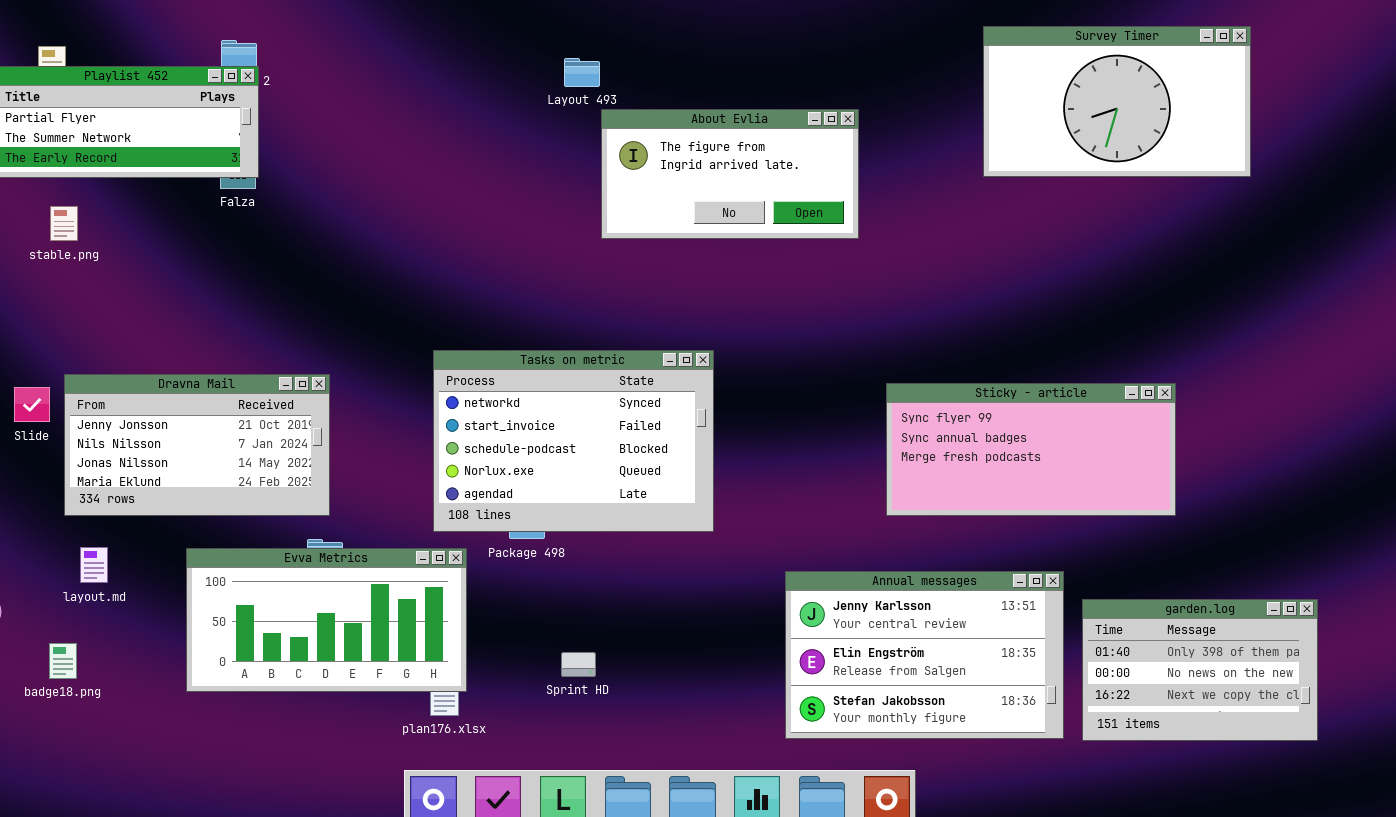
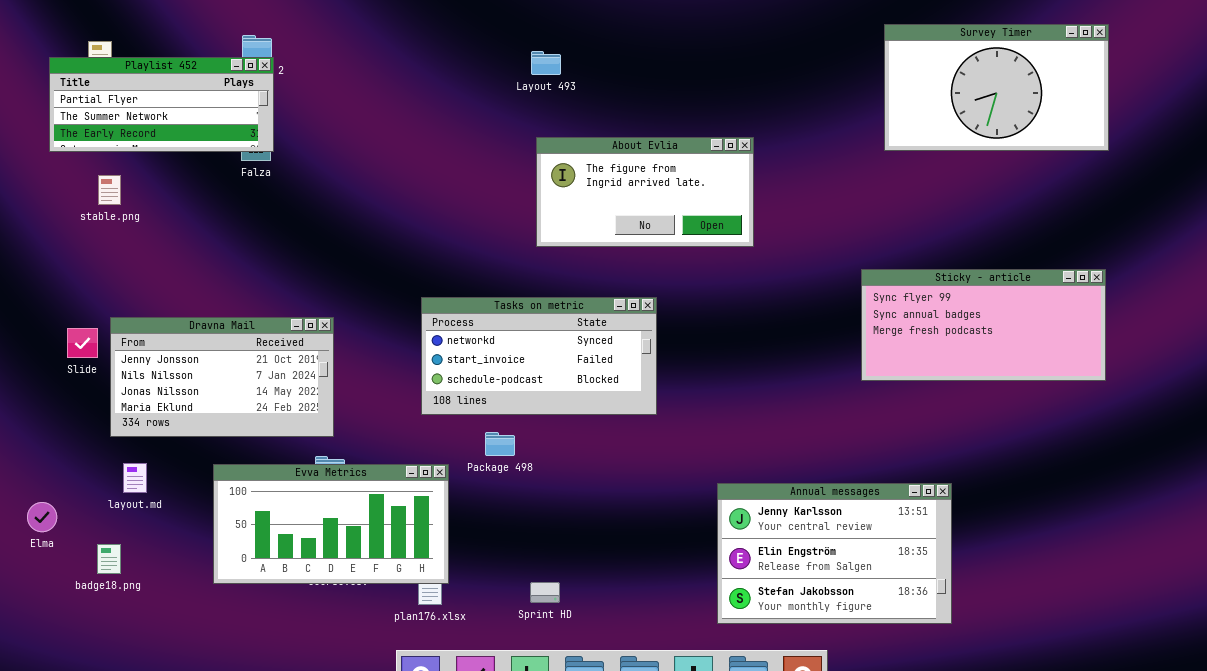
About Evlia: [601,109,859,239] -> [536,137,754,247], moved
Tasks on metric: [433,350,714,532] -> [421,297,657,415], resized
Sticky - article: [886,383,1176,516] -> [861,269,1106,381], moved
garden.log: [1082,599,1318,741] -> none, closed
Sprint HD: [561,652,596,677] -> [530,582,560,603], moved

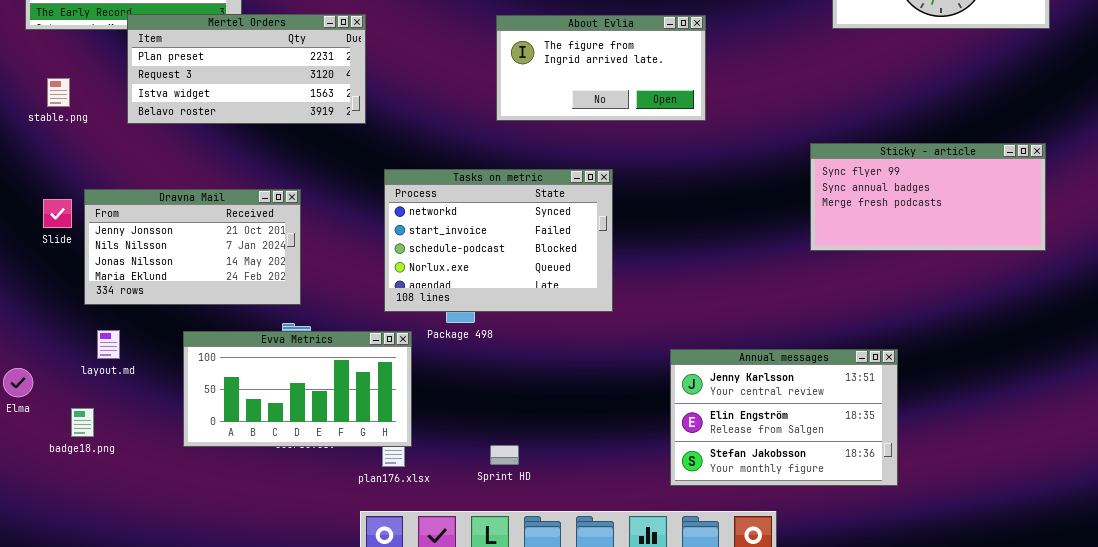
Mertel Orders: none -> [127,14,366,124], opened
stable.png: [98,175,121,205] -> [47,78,70,107], moved
Tasks on metric: [421,297,657,415] -> [384,169,613,312], resized

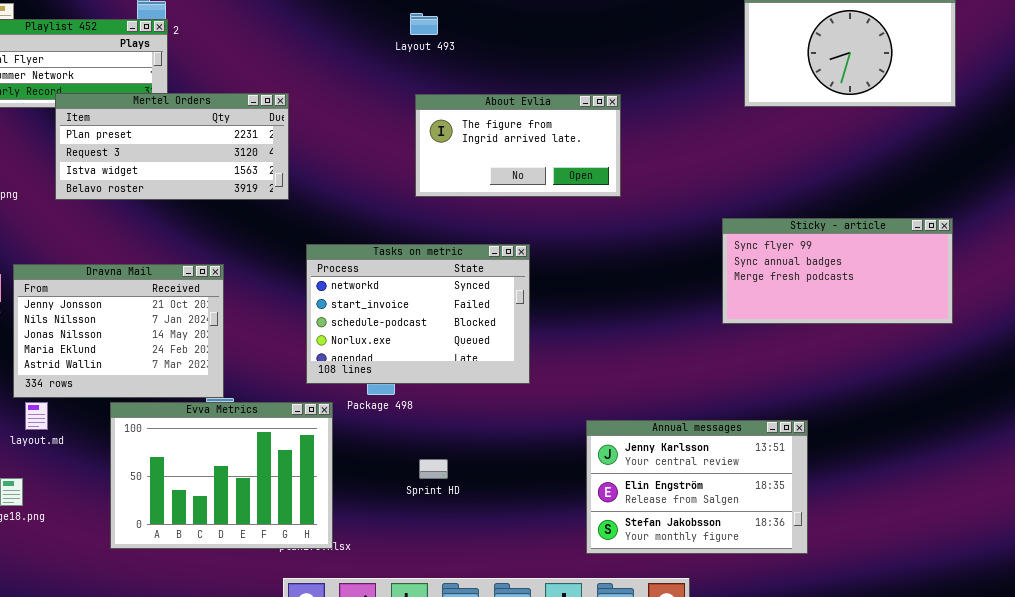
Dravna Mail: [84,189,301,305] -> [13,264,224,398], resized
Evva Metrics: [183,331,412,447] -> [110,402,333,549], resized
Sprint HD: [490,445,519,465] -> [419,459,448,479], moved

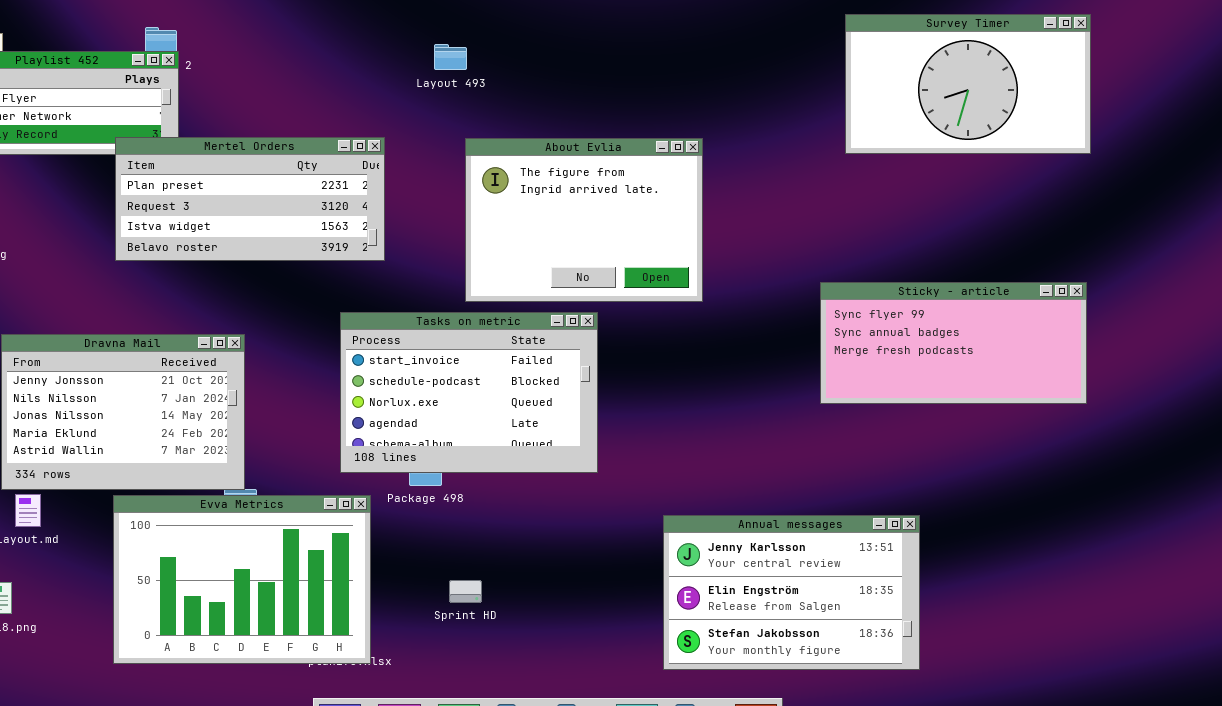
Layout 493: [410,13,438,35] -> [434,44,467,70], moved
Mertel Orders: [55,93,289,200] -> [115,137,385,261], moved
About Evlia: [415,94,621,197] -> [465,138,703,302], resized
Tasks on metric: [306,244,530,384] -> [340,312,598,473], scrolled down 1 row
Sprint HD: [419,459,448,479] -> [449,580,482,603], moved

